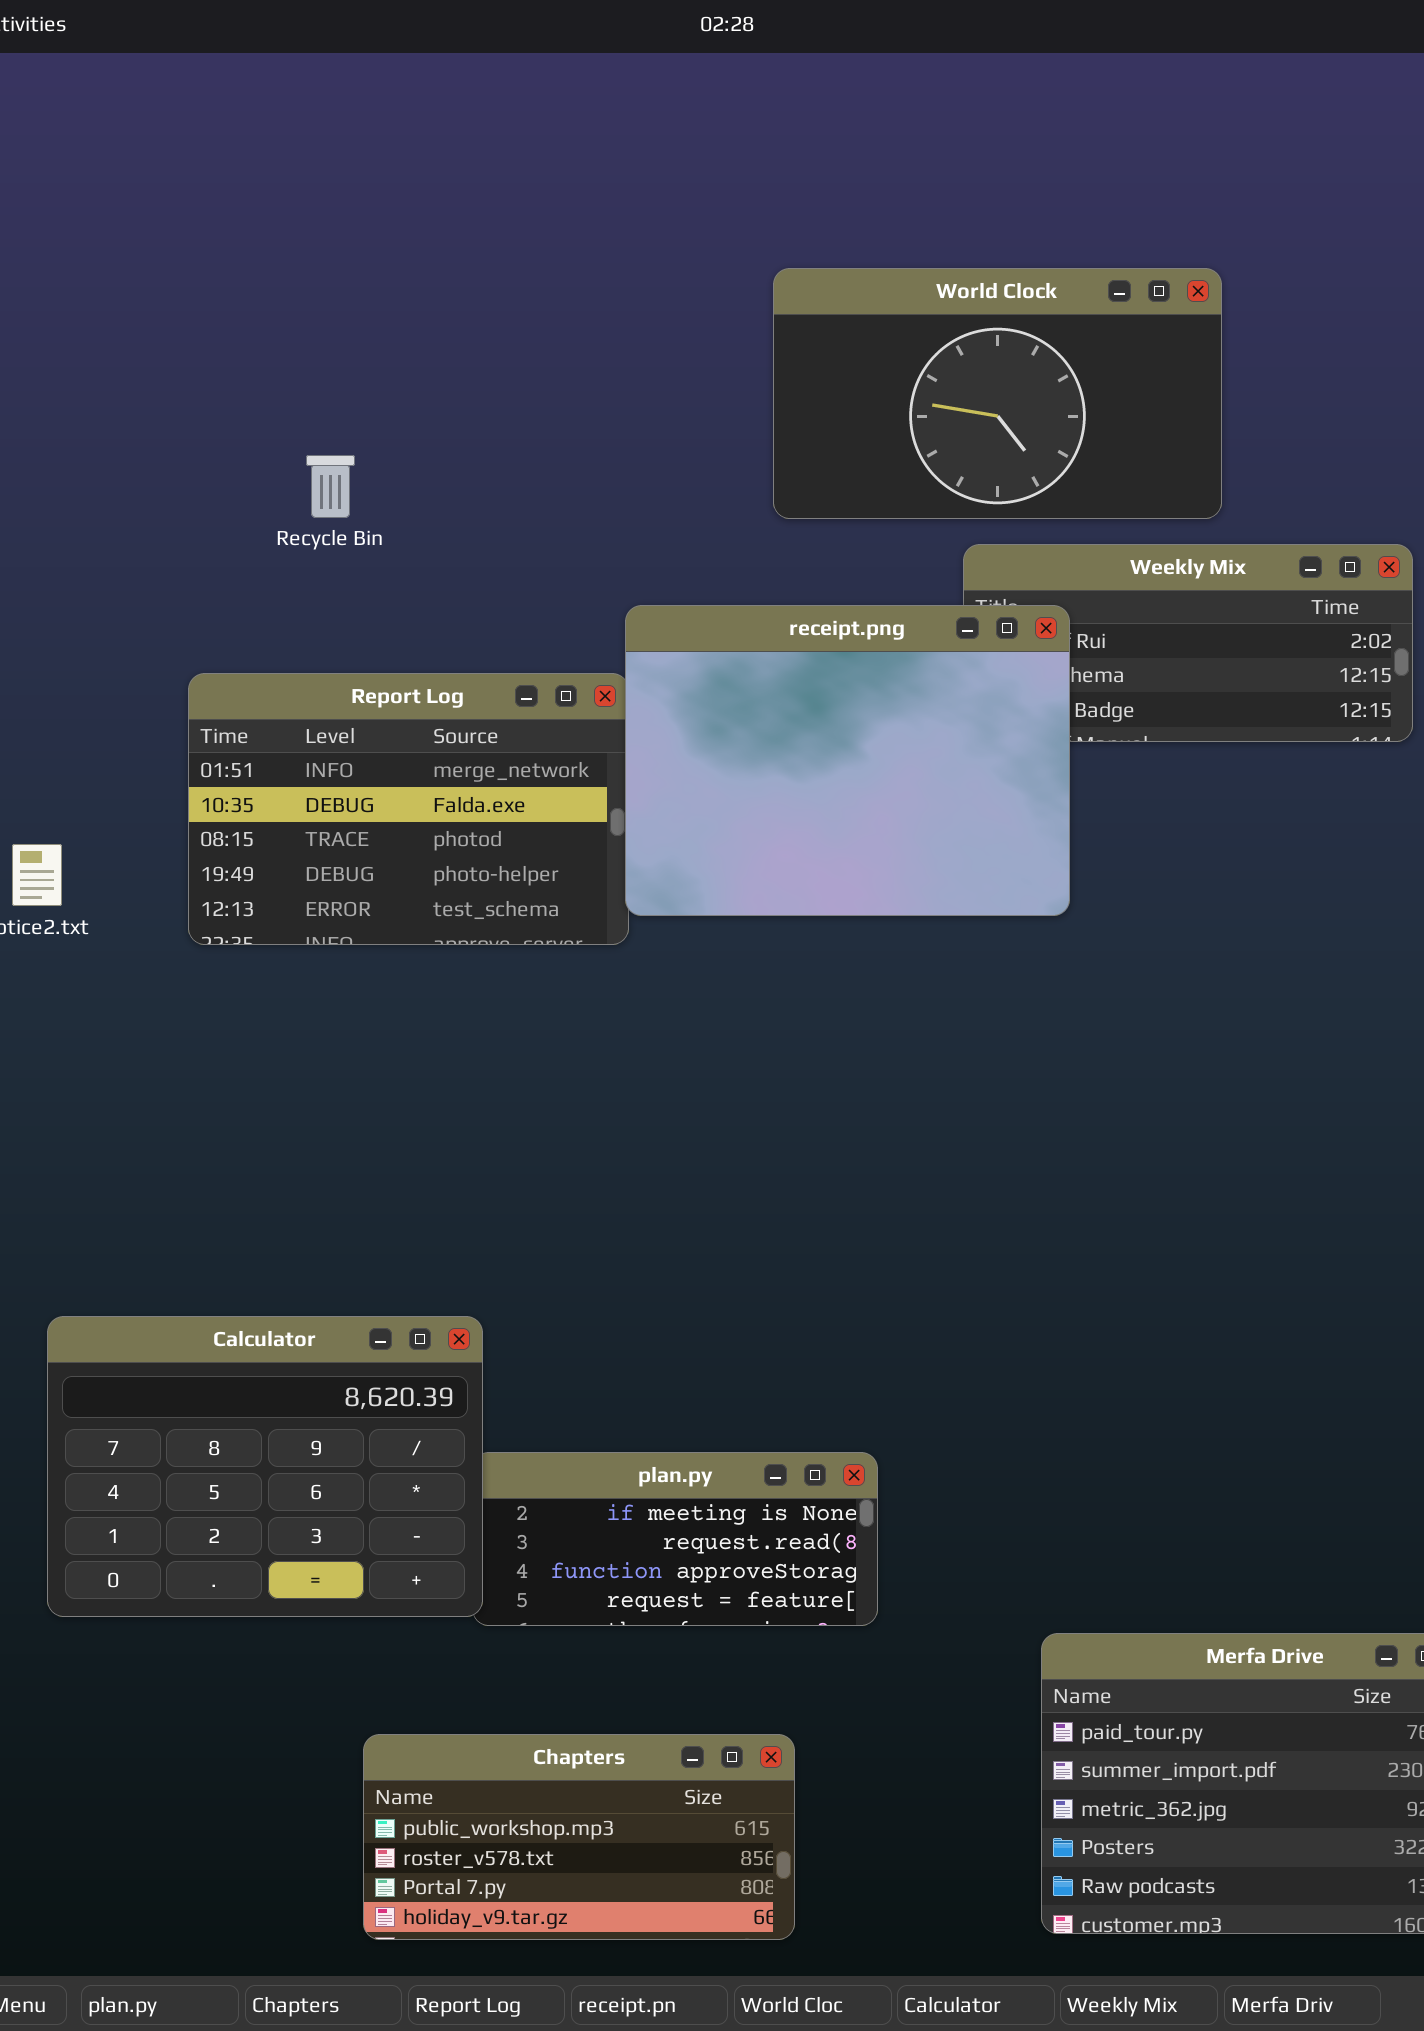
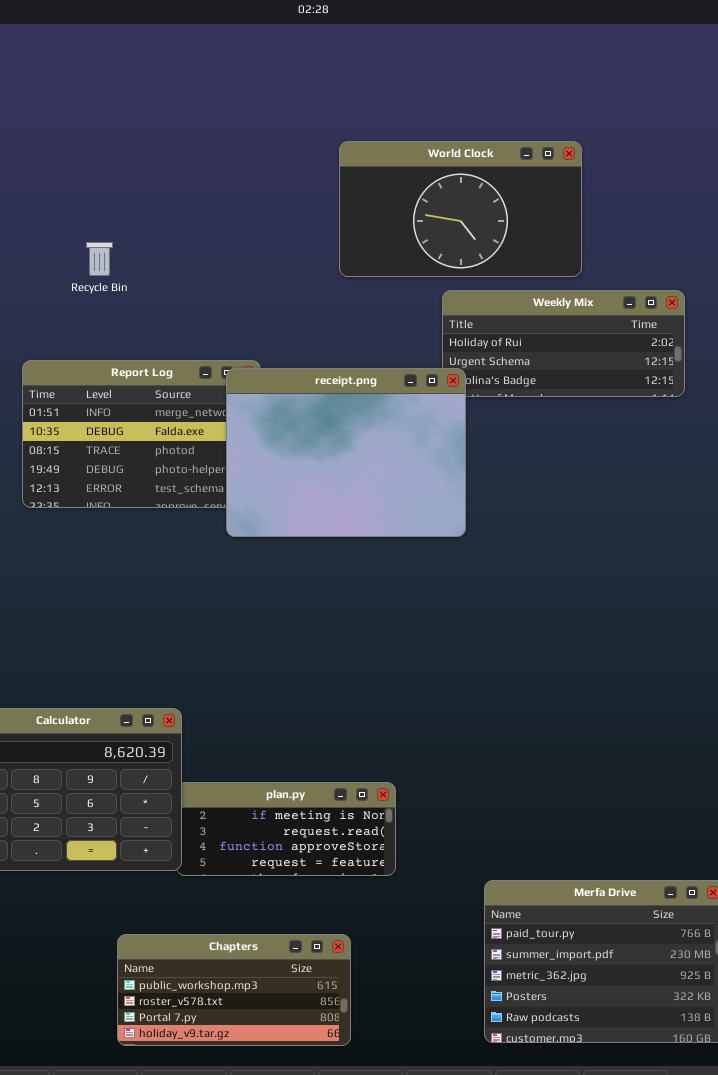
receipt.png: [625,605,1070,916] -> [226,368,466,537], moved

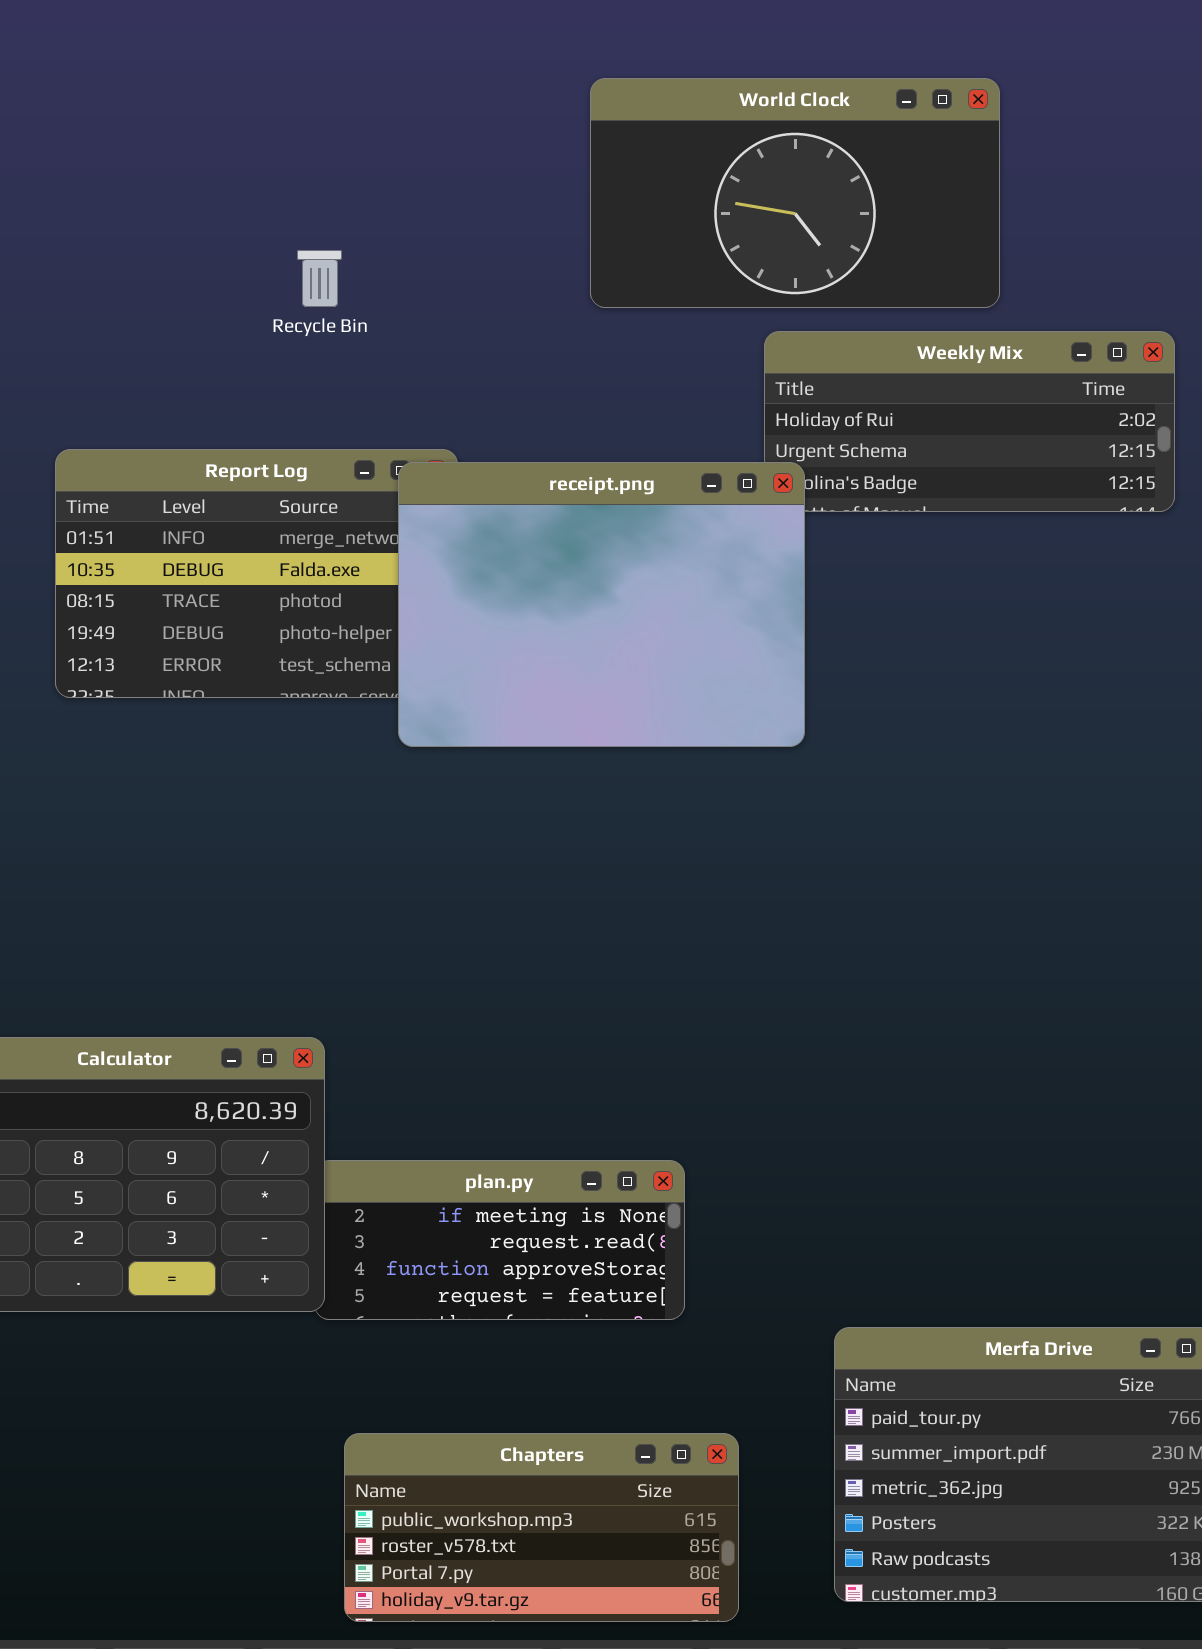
Recycle Bin: [86,242,113,276] -> [297,250,342,307], moved
Chapters: [117,934,351,1046] -> [344,1433,739,1622], moved

